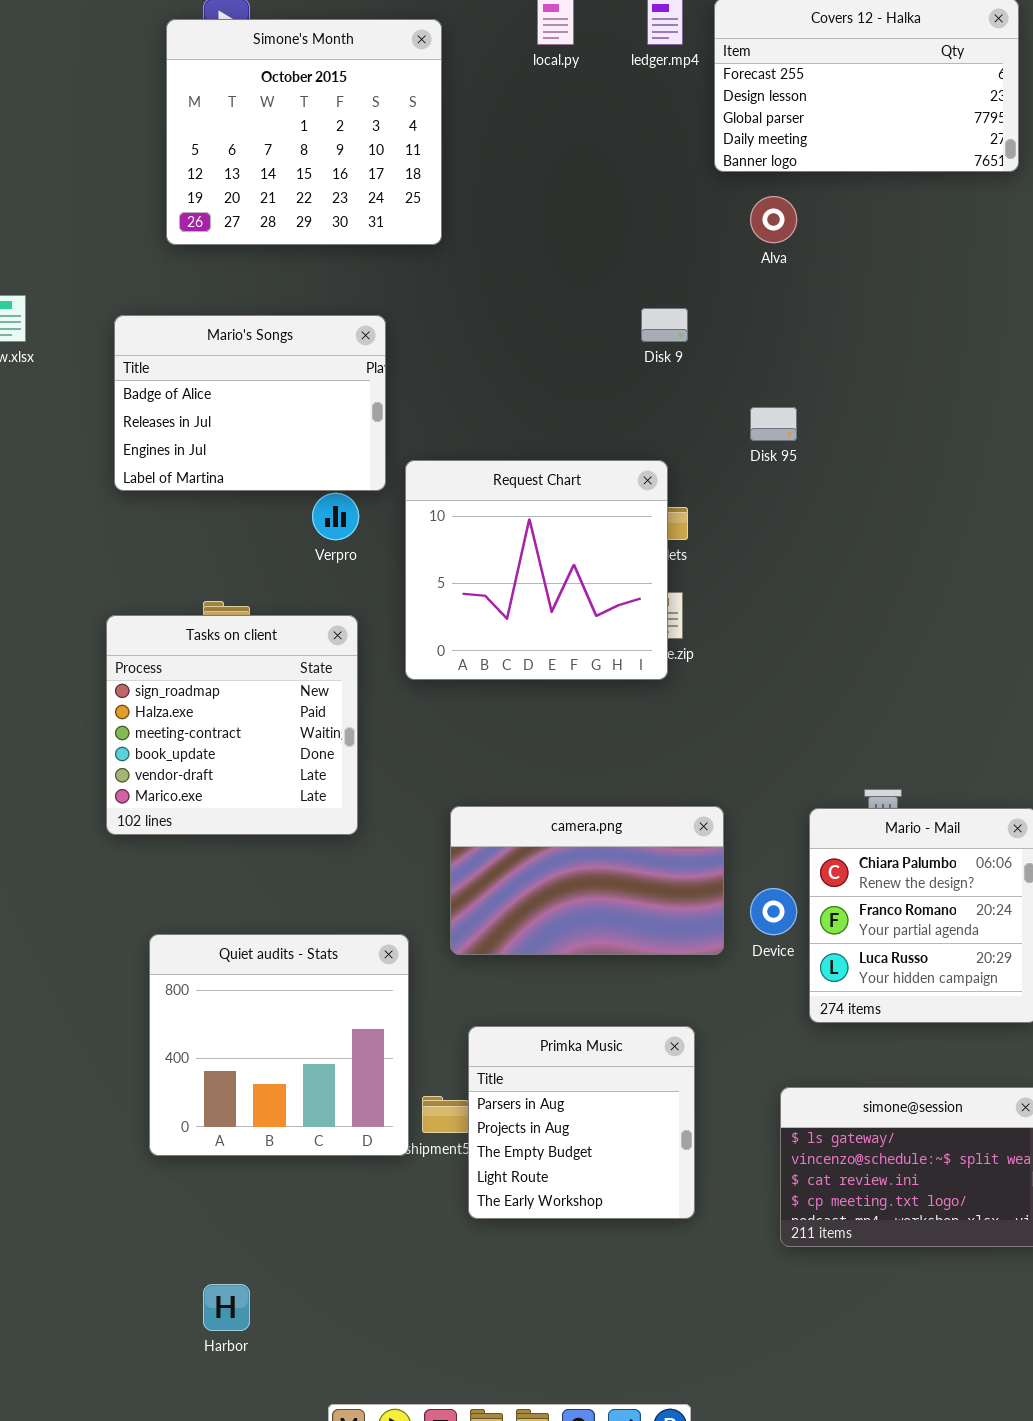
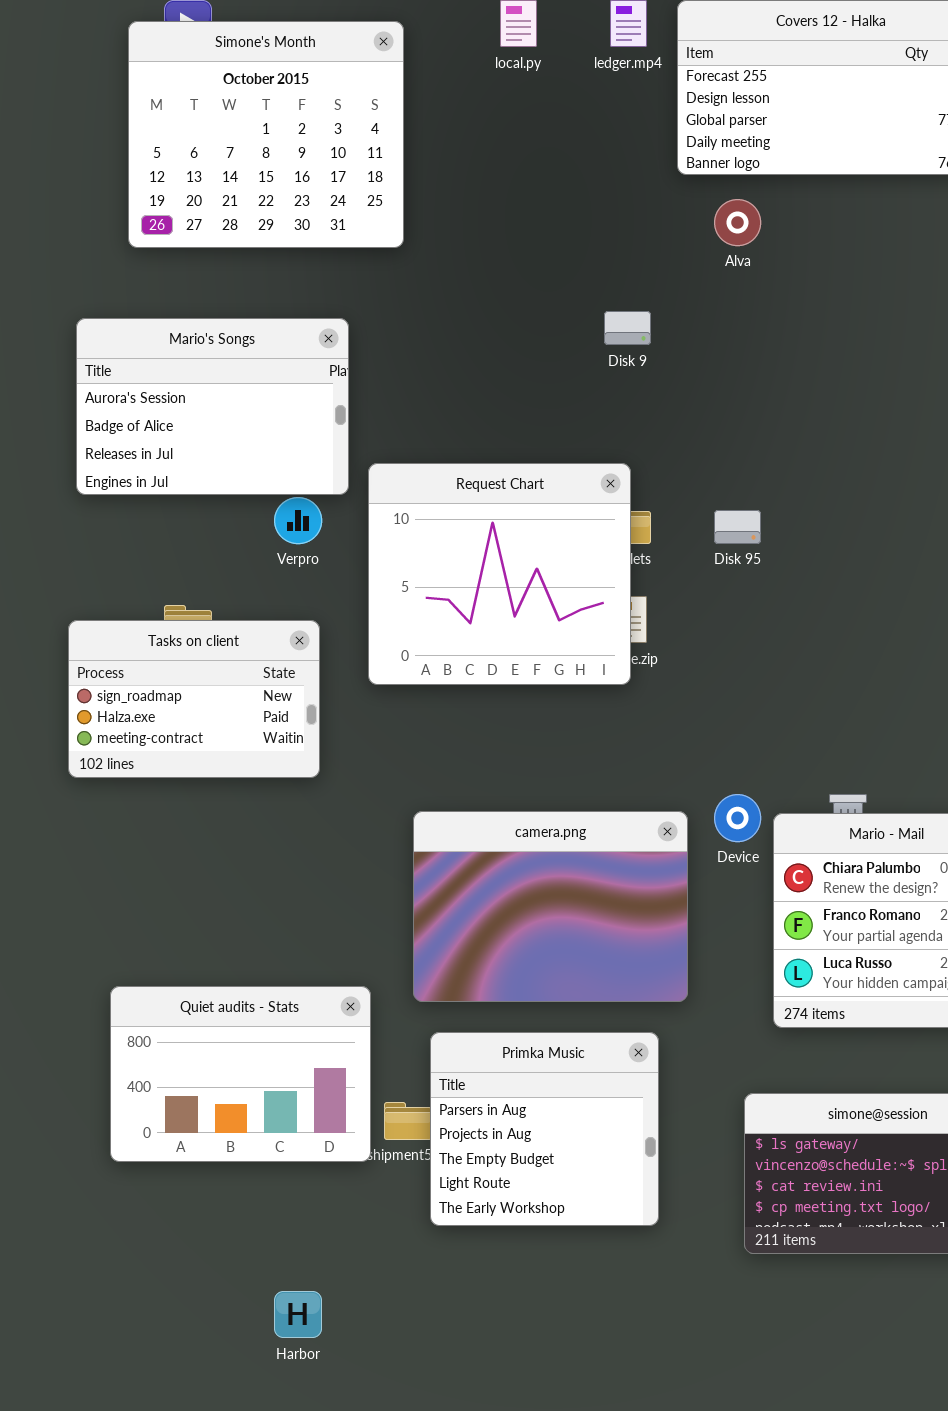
Mario's Songs: [114,315,386,491] -> [76,318,349,495], scrolled up 1 row
Disk 95: [750,407,797,441] -> [714,510,761,544], moved
Tasks on client: [106,615,358,835] -> [68,620,320,778], resized
camera.png: [450,806,724,955] -> [413,811,688,1002], resized
Device: [750,888,797,935] -> [714,794,761,842], moved
Quiet audits - Stats: [149,934,409,1156] -> [110,986,371,1162], resized
Harbor: [203,1284,250,1331] -> [274,1291,322,1338], moved

